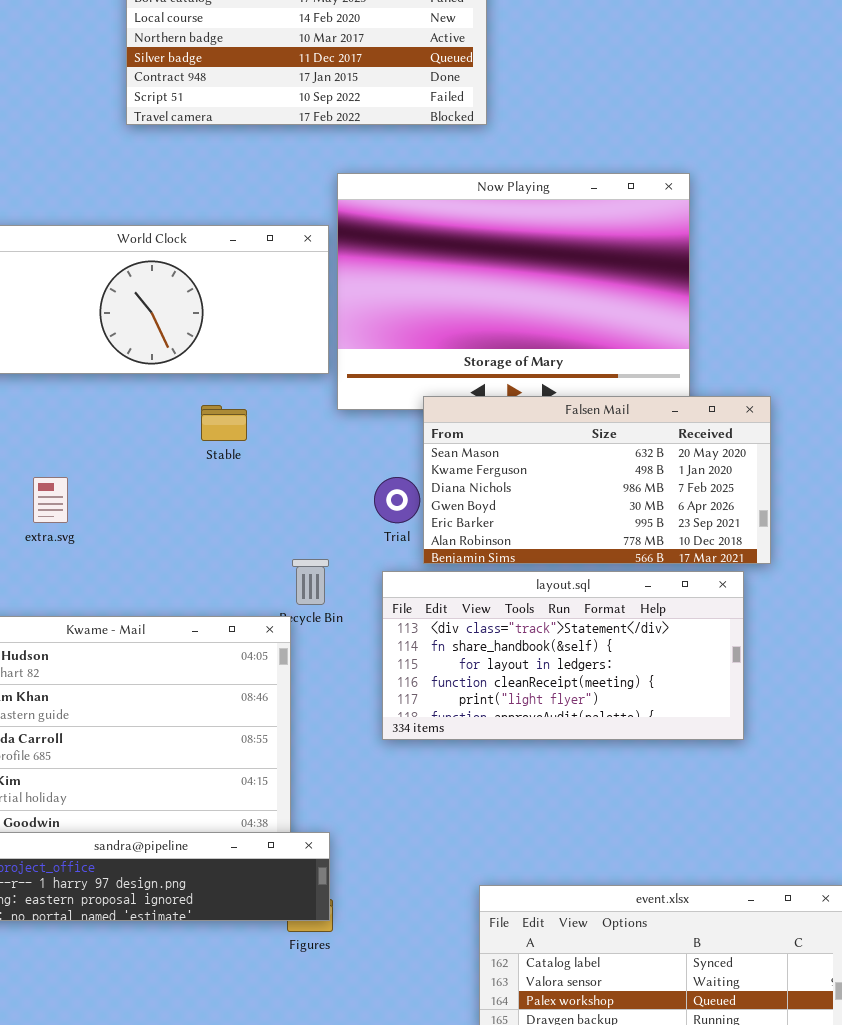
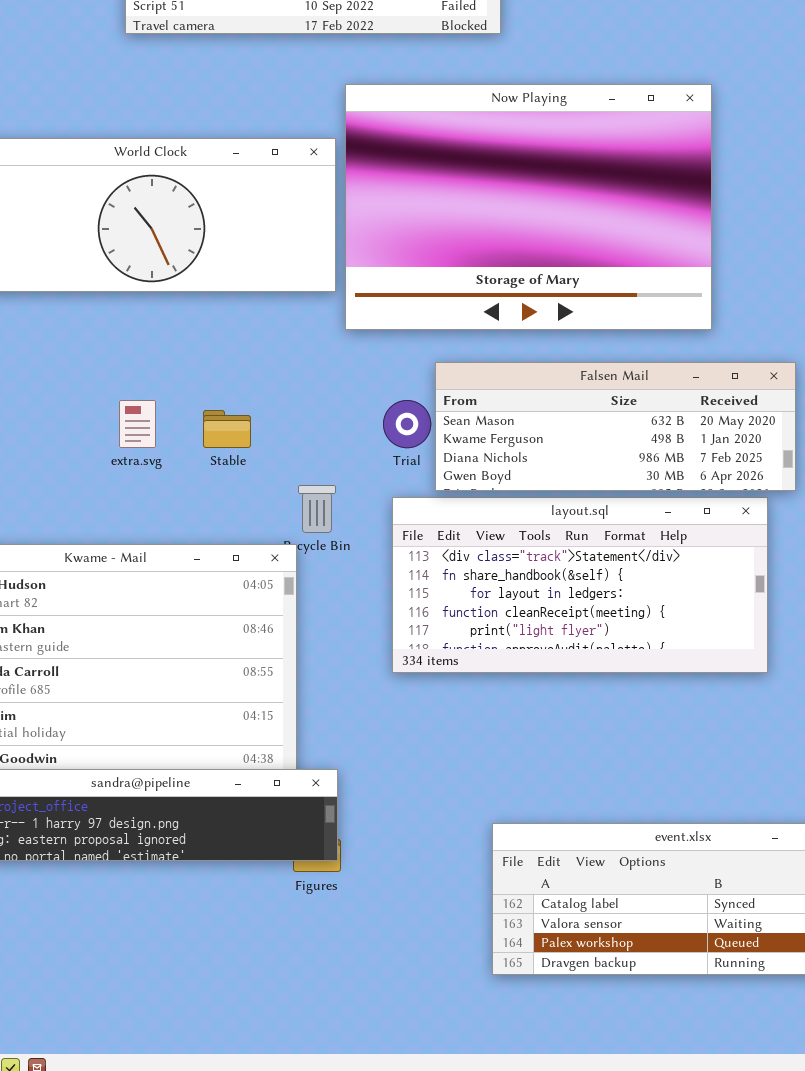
Falsen Mail: [423,396,771,564] -> [435,362,796,491], resized
Stable: [201,405,247,441] -> [203,410,251,448], moved
extra.svg: [33,477,68,523] -> [119,400,156,448], moved

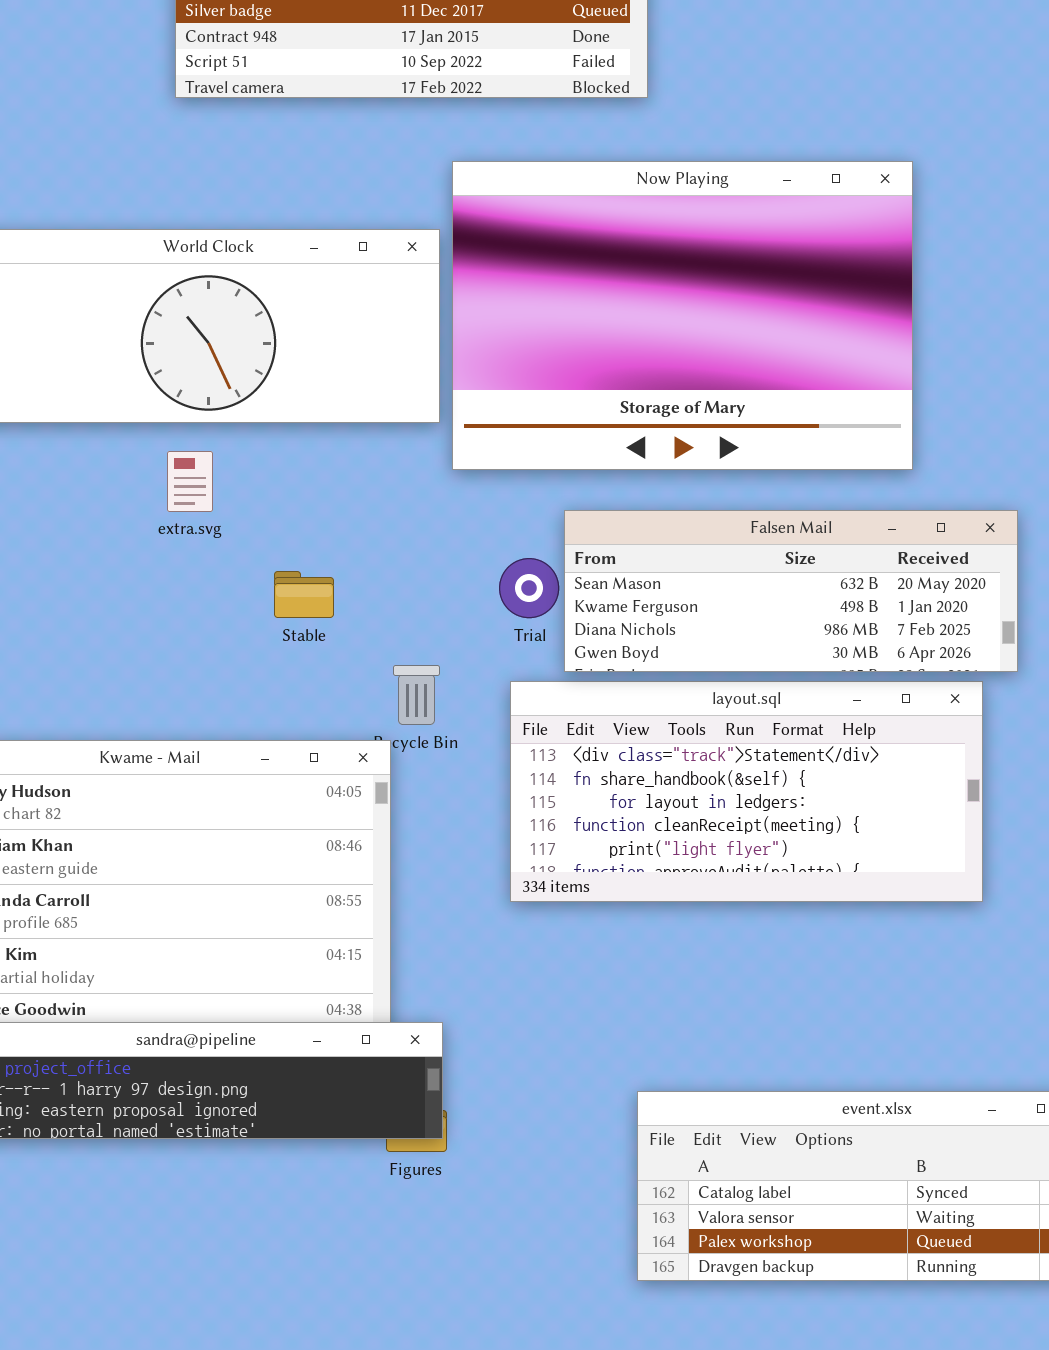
extra.svg: [119,400,156,448] -> [167,451,213,512], moved

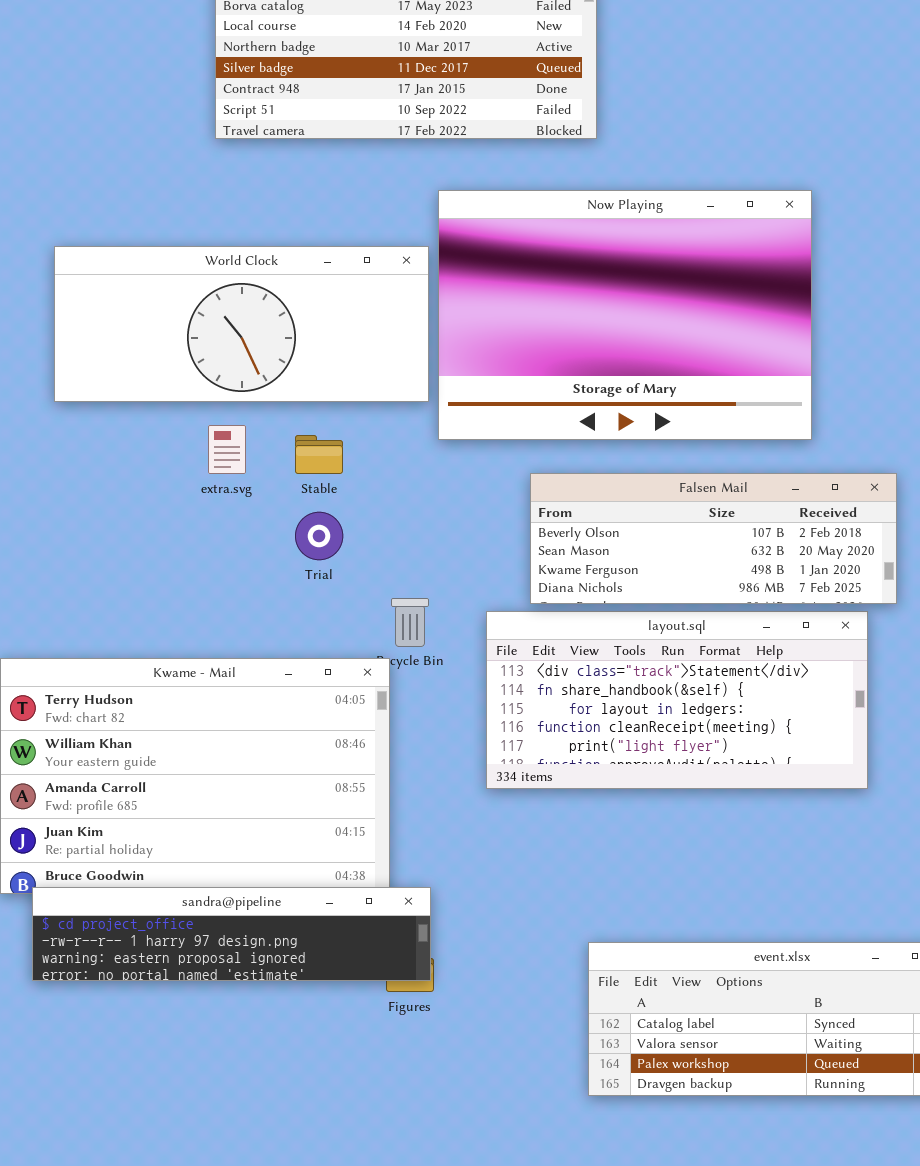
Falsen Mail: [564,510,1018,672] -> [530,473,897,604], scrolled up 1 row
Trial: [499,558,559,618] -> [295,512,343,560], moved
Stable: [274,571,334,618] -> [295,435,343,474], moved

